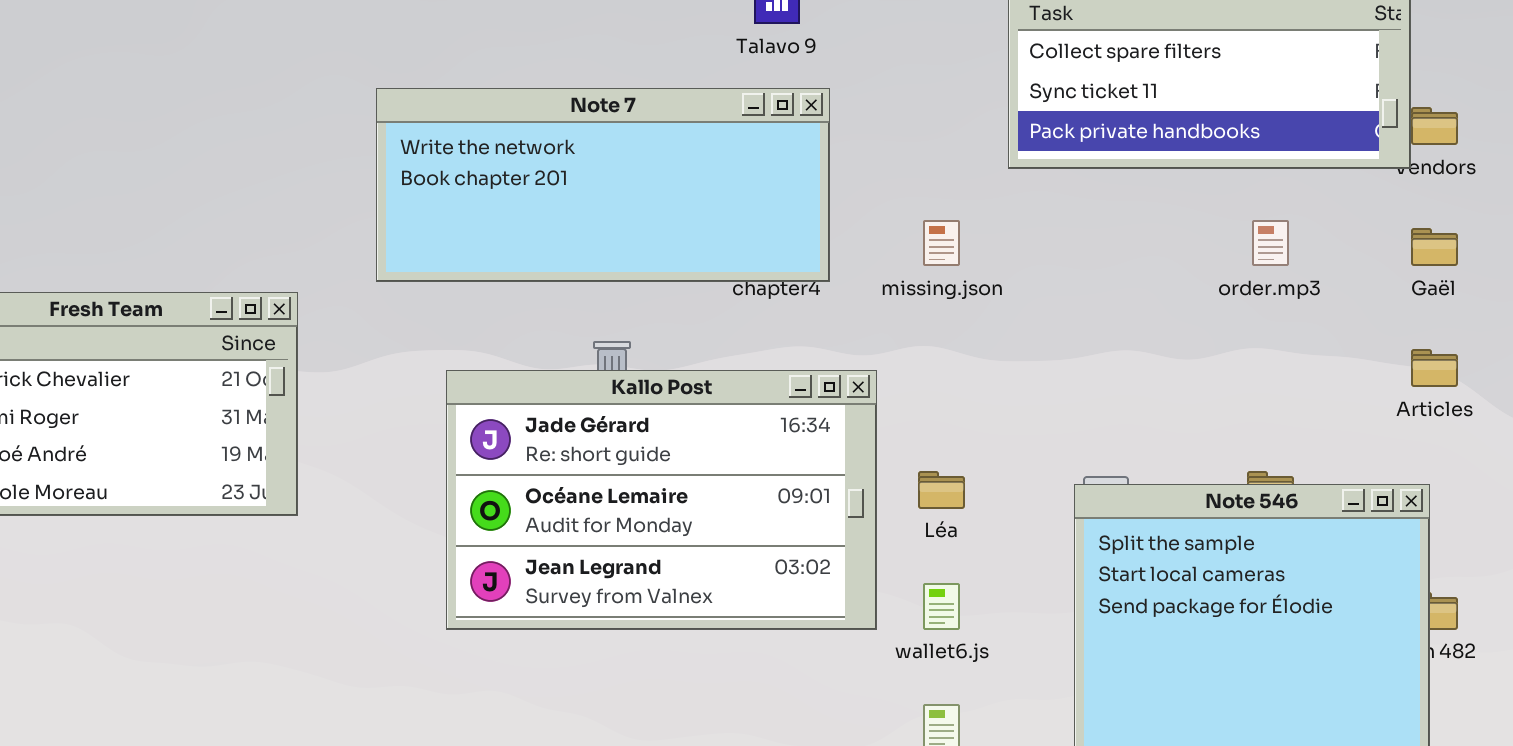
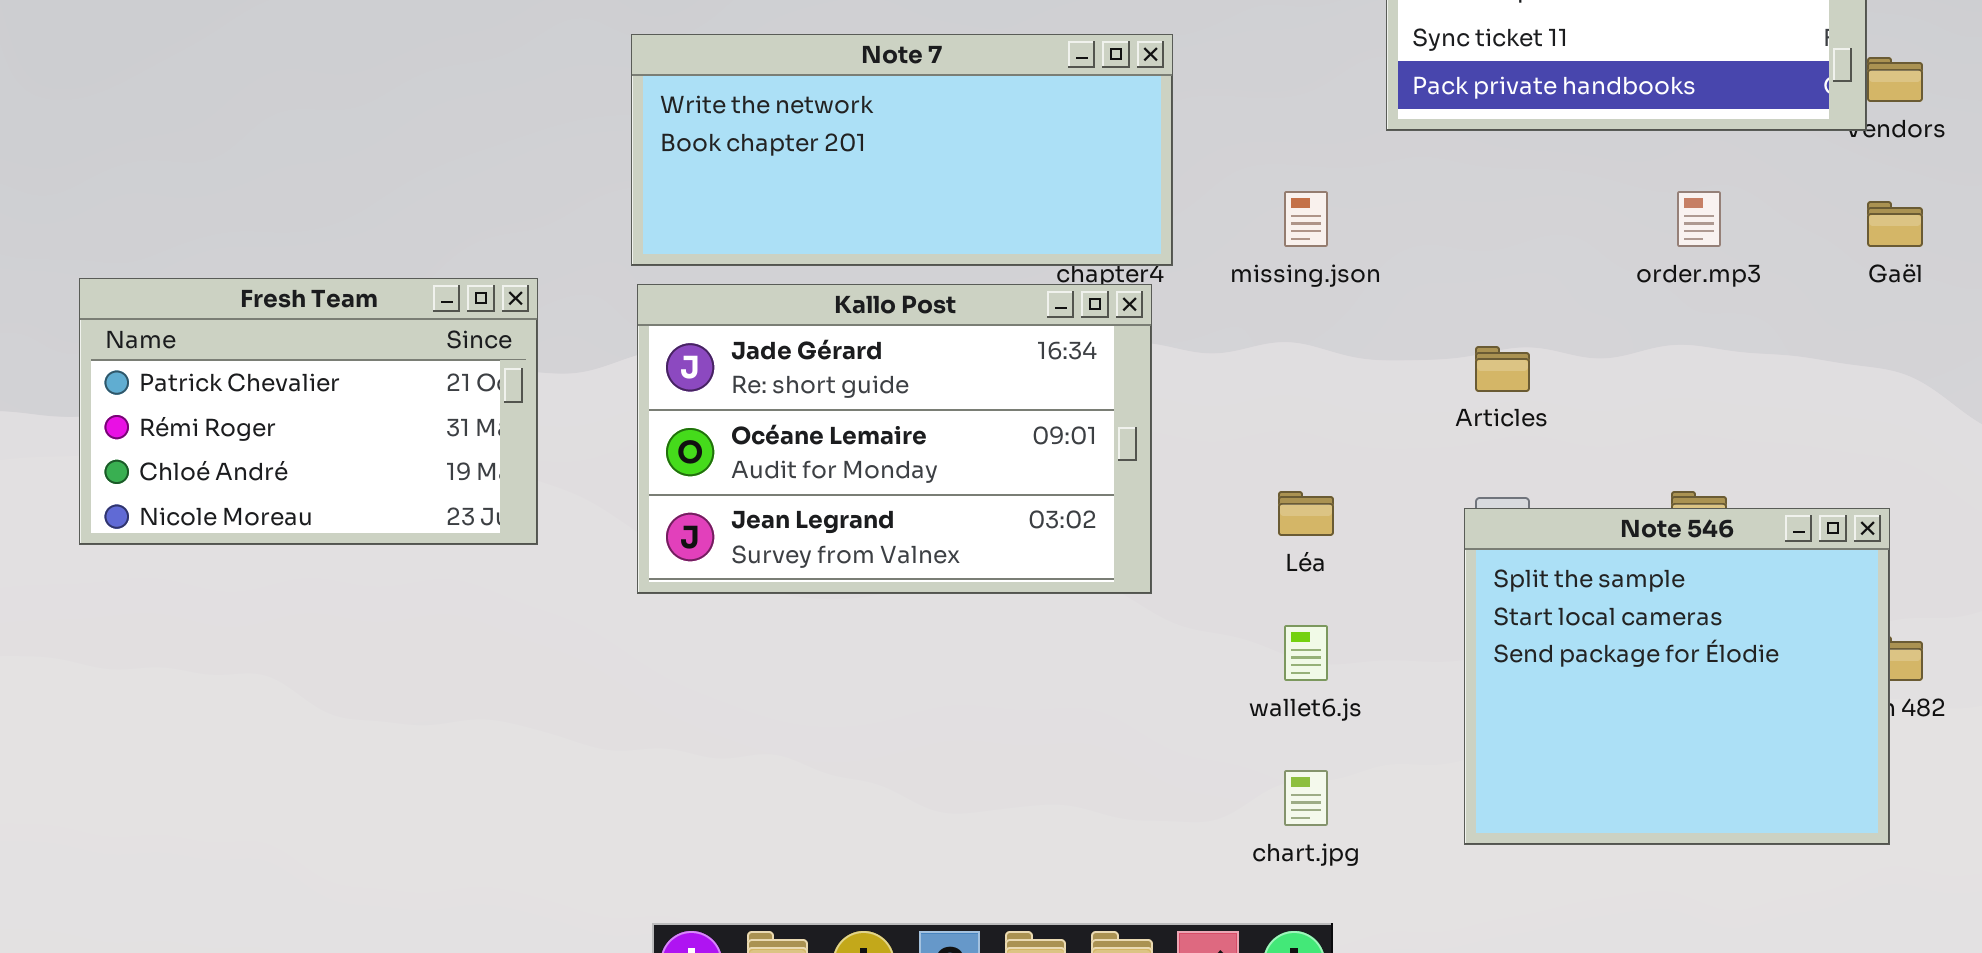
Articles: [1411,349,1458,387] -> [1475,346,1530,392], moved
Kallo Post: [446,370,877,630] -> [637,284,1152,594], moved

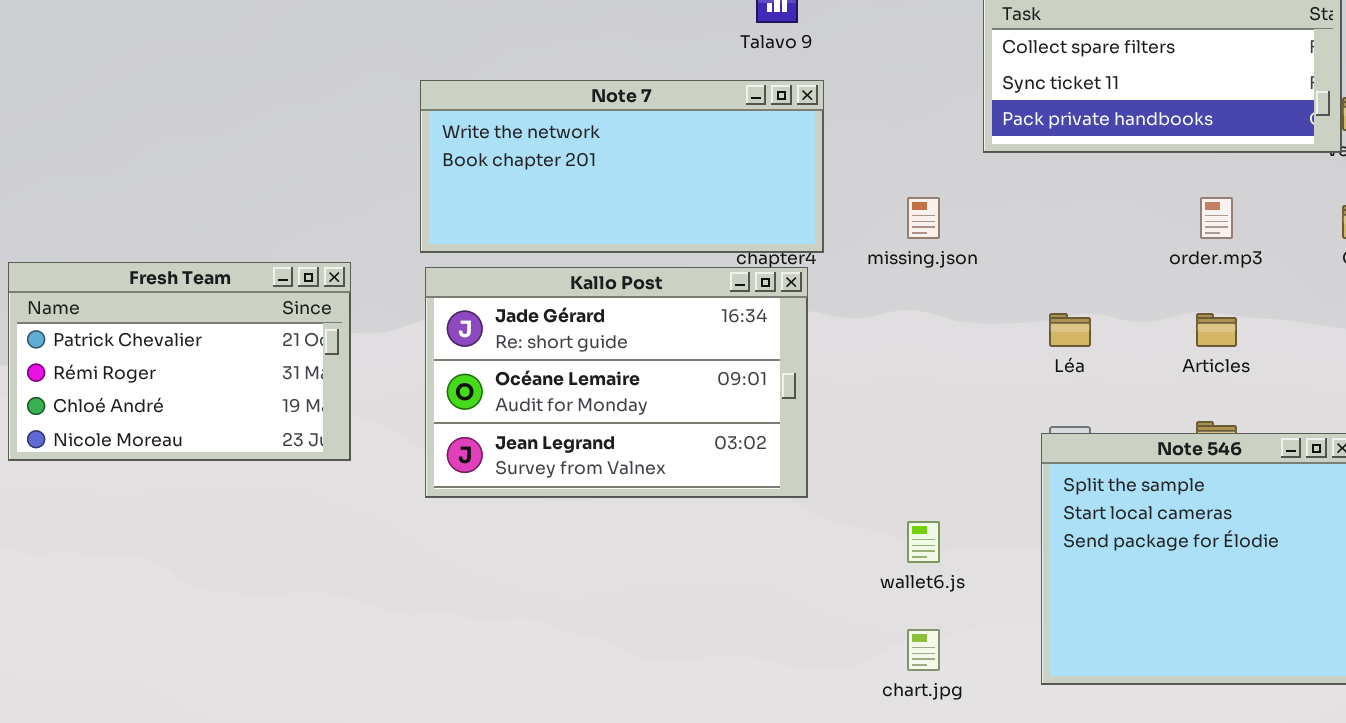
Articles: [1475,346,1530,392] -> [1196,313,1237,347], moved
Léa: [1278,491,1334,536] -> [1049,313,1091,347], moved

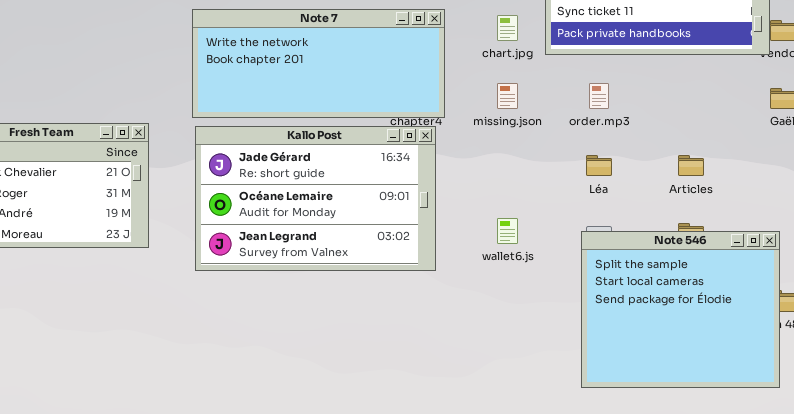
order.mp3: [1200,197,1233,239] -> [589,83,609,109], moved
wallet6.js: [907,521,940,563] -> [497,218,518,244], moved
chart.jpg: [907,629,940,671] -> [497,15,518,41], moved

